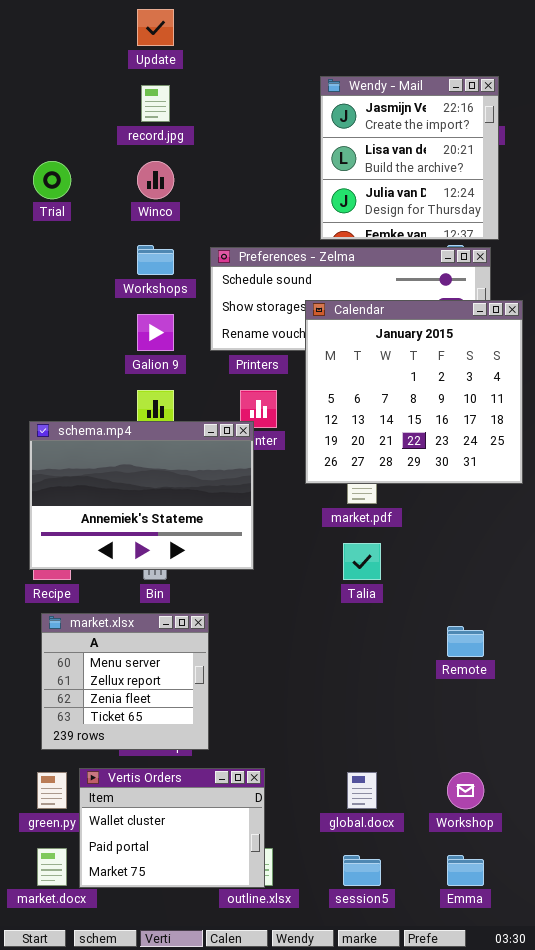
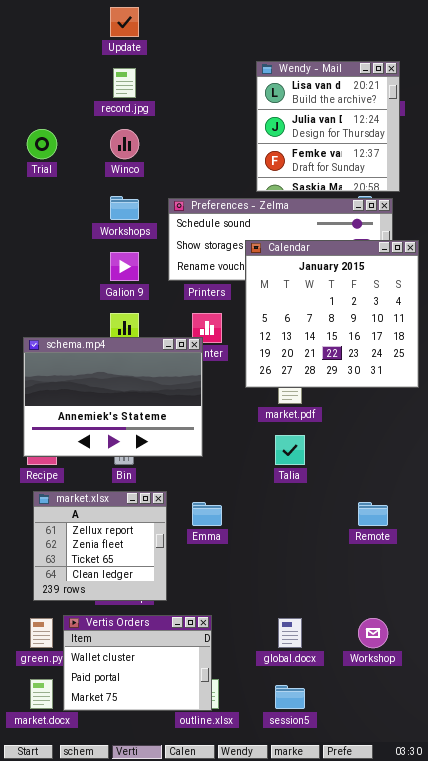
Wendy - Mail: [320,76,499,240] -> [256,61,400,192], scrolled down 1 row
market.xlsx: [41,613,209,750] -> [33,491,167,601], scrolled down 1 row
Emma: [447,855,484,886] -> [192,502,222,526], moved

